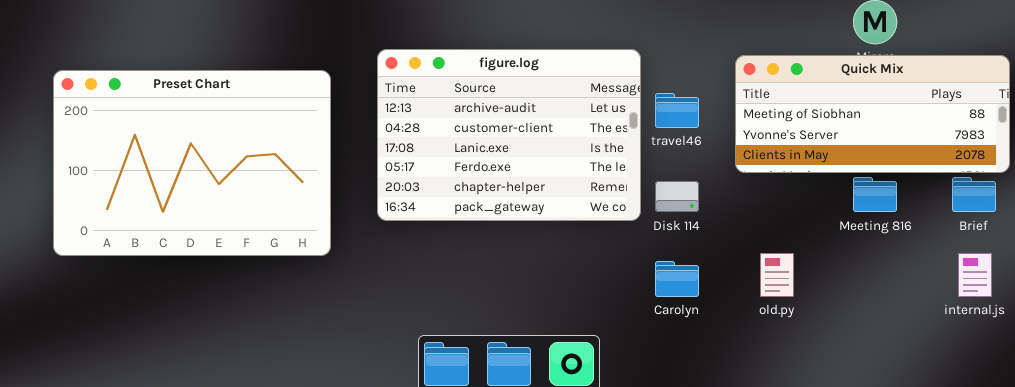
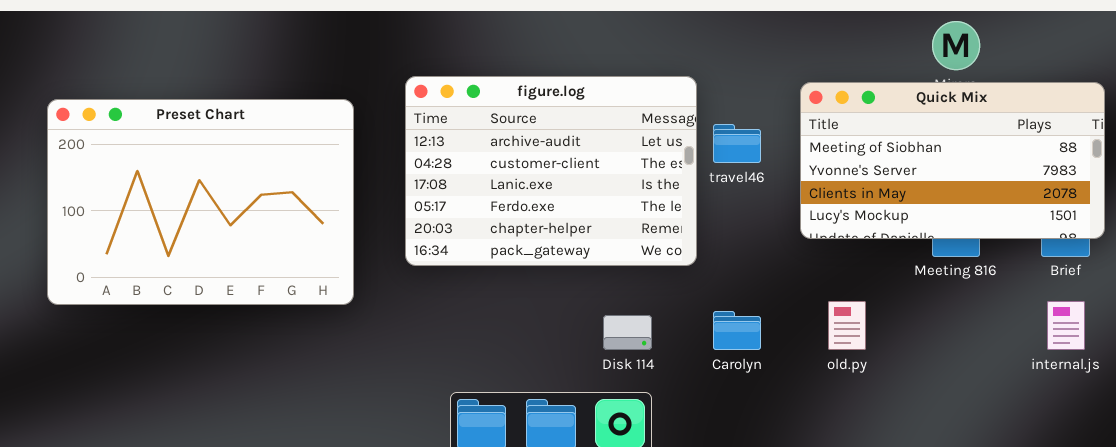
Quick Mix: [735,55,1010,173] -> [800,82,1105,239], resized
Disk 114: [655,181,699,212] -> [603,315,652,350], moved

